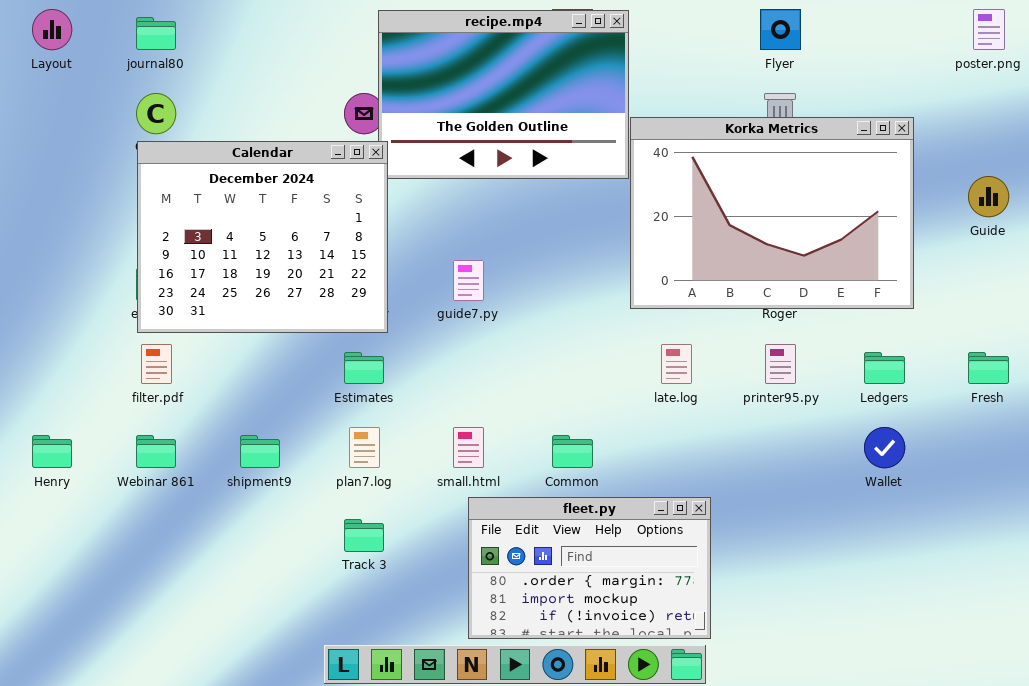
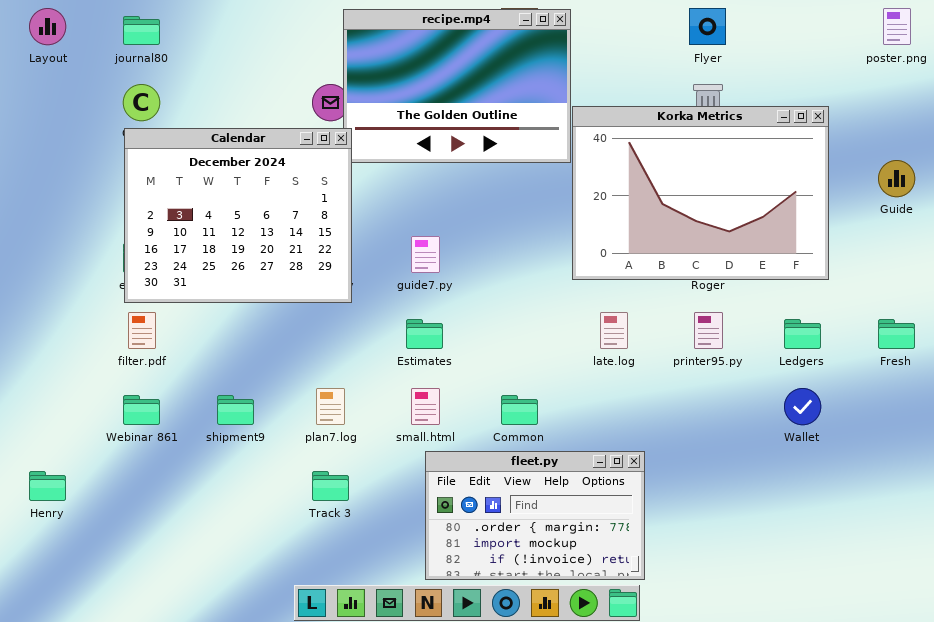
Estimates: [344,352,384,384] -> [406,319,443,349], moved
Henry: [32,435,72,468] -> [29,471,66,501], moved

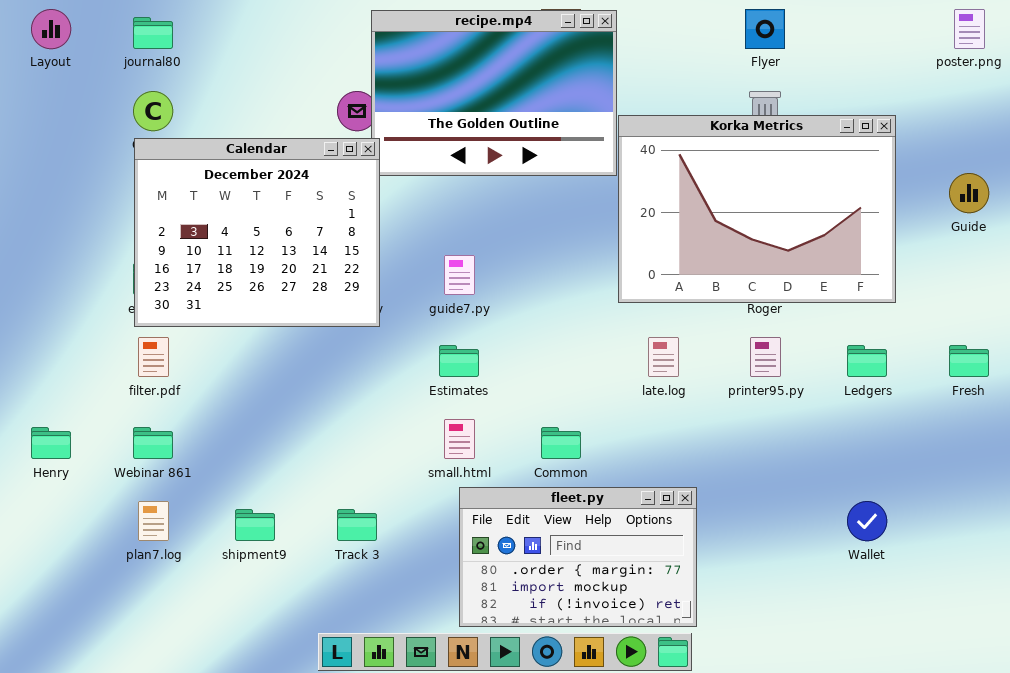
plan7.log: [316,388,345,425] -> [138,501,169,541], moved
Wallet: [784,388,821,425] -> [847,501,887,541], moved
shipment9: [217,395,254,425] -> [235,509,275,541], moved
Henry: [29,471,66,501] -> [31,427,71,459], moved

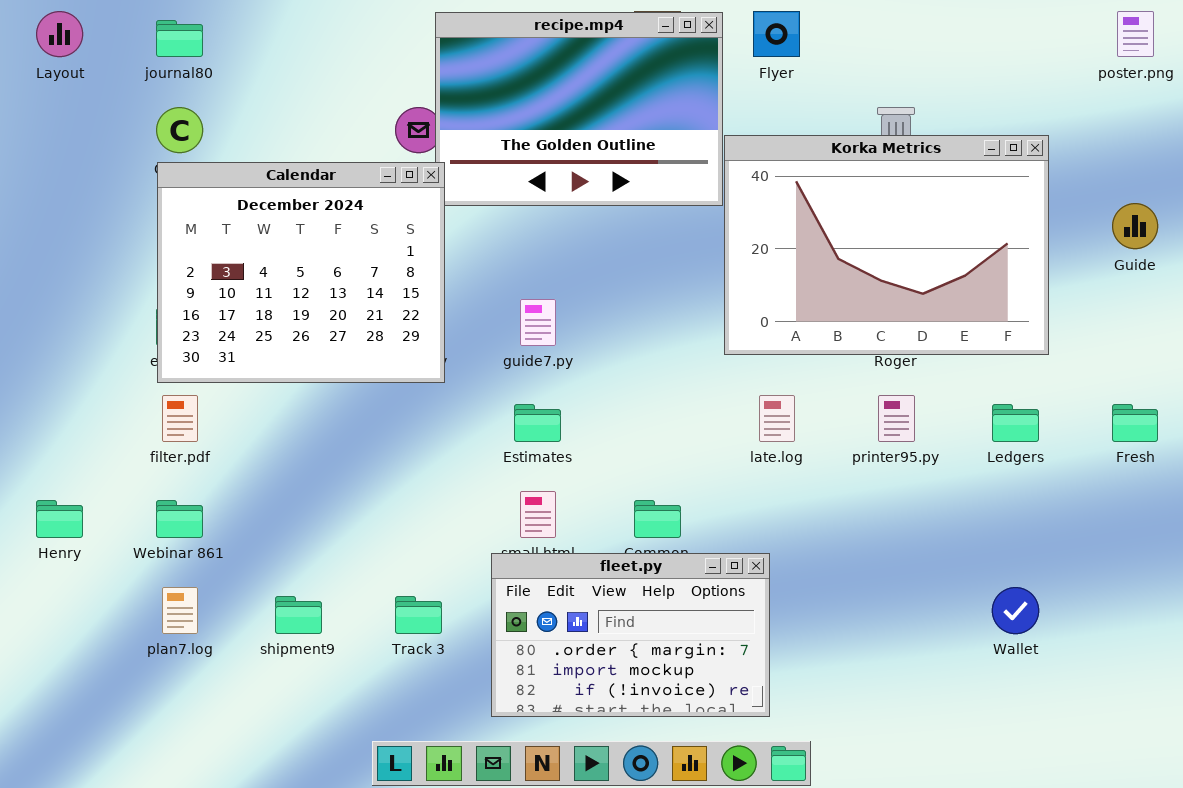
Flyer: [745,9,785,49] -> [753,11,800,57], moved
fleet.py: [459,487,697,627] -> [491,553,770,717], moved

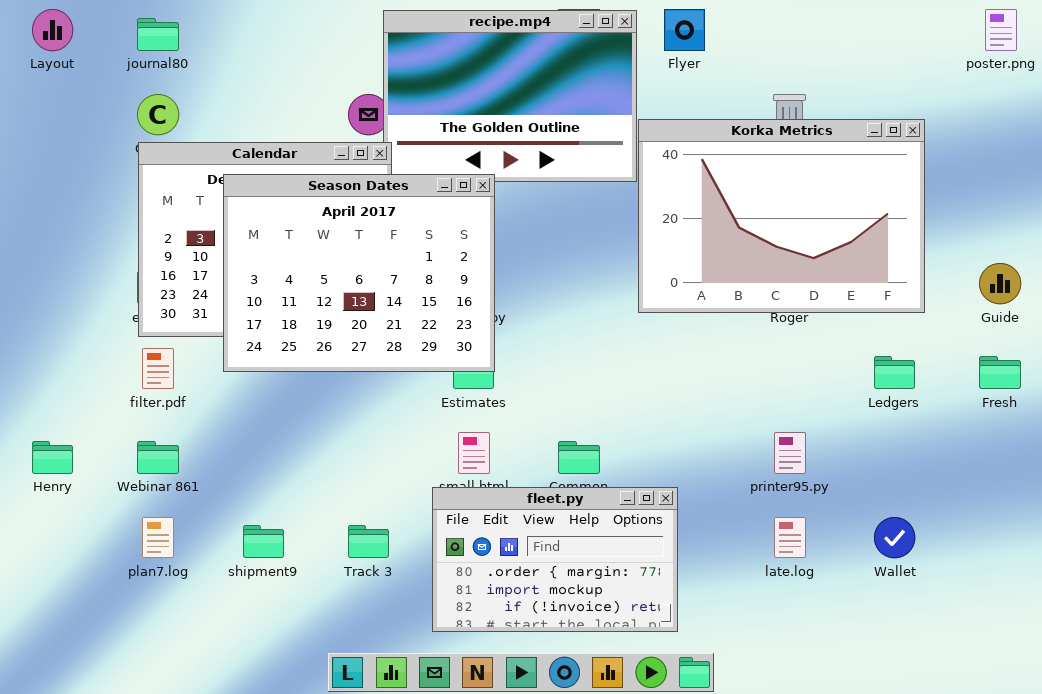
Season Dates: none -> [223,174,495,372], opened
Guide: [1112,203,1158,249] -> [979,263,1021,304], moved
late.log: [759,395,795,442] -> [774,517,806,558], moved
printer95.py: [878,395,915,442] -> [774,432,806,474], moved

